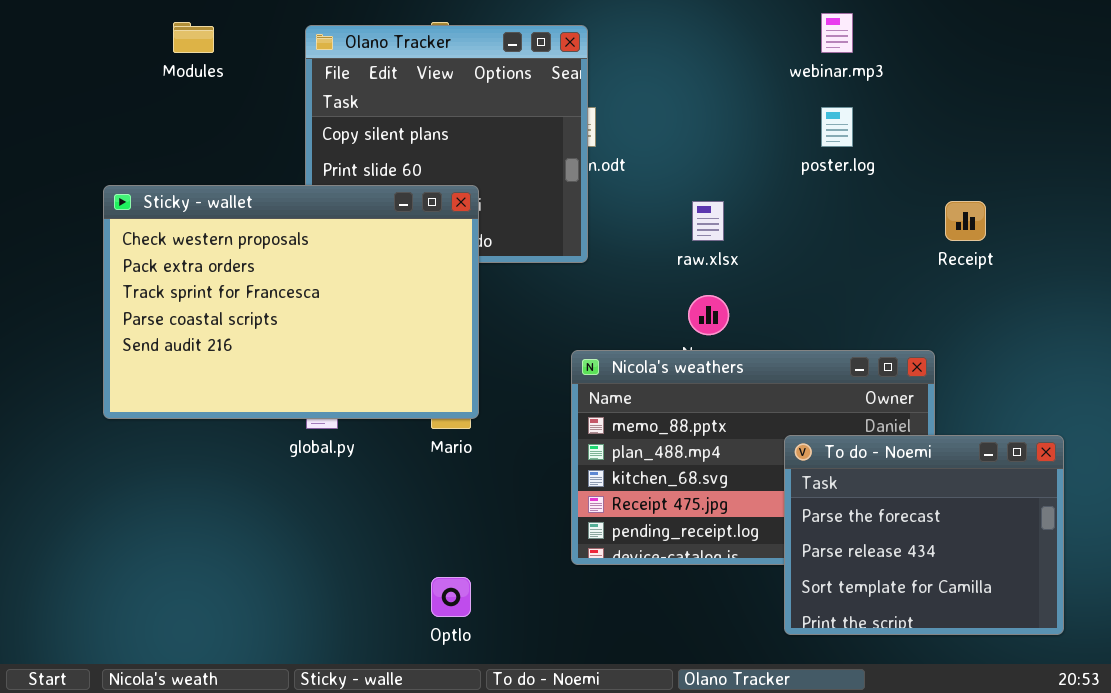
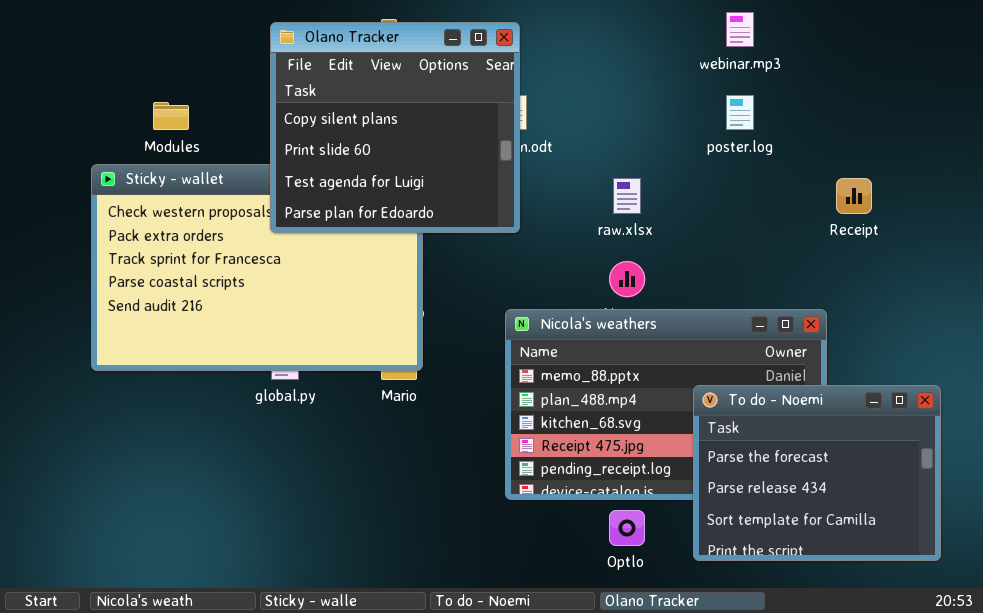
Modules: [173,22,214,53] -> [153,102,189,130], moved
Olano Tracker: [305,25,588,263] -> [270,22,520,233], raised
Optlo: [431,577,471,617] -> [609,510,645,546], moved

